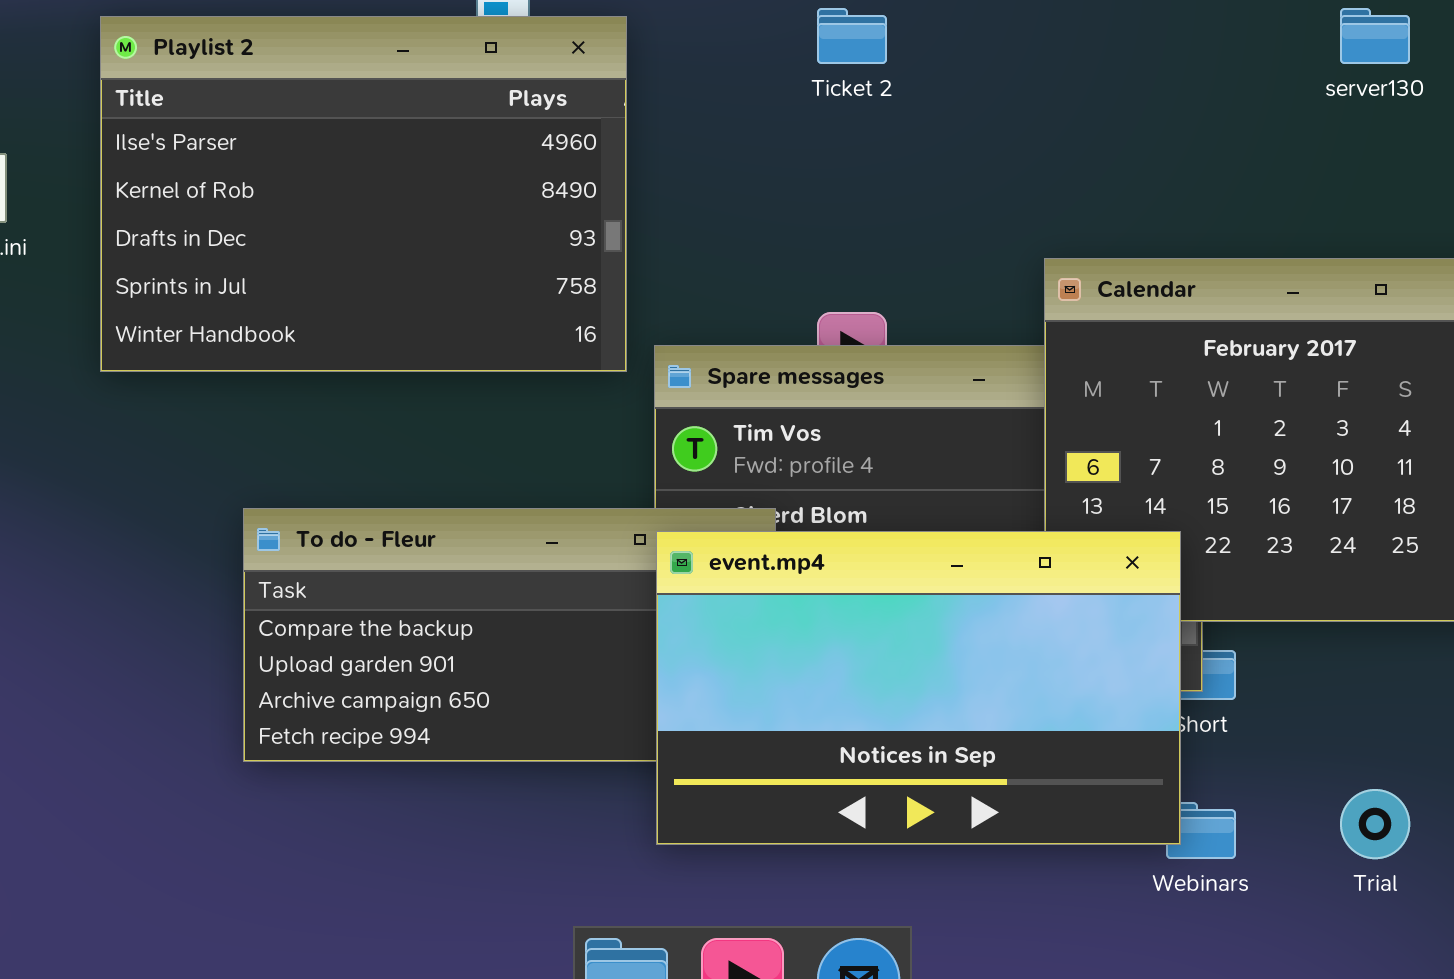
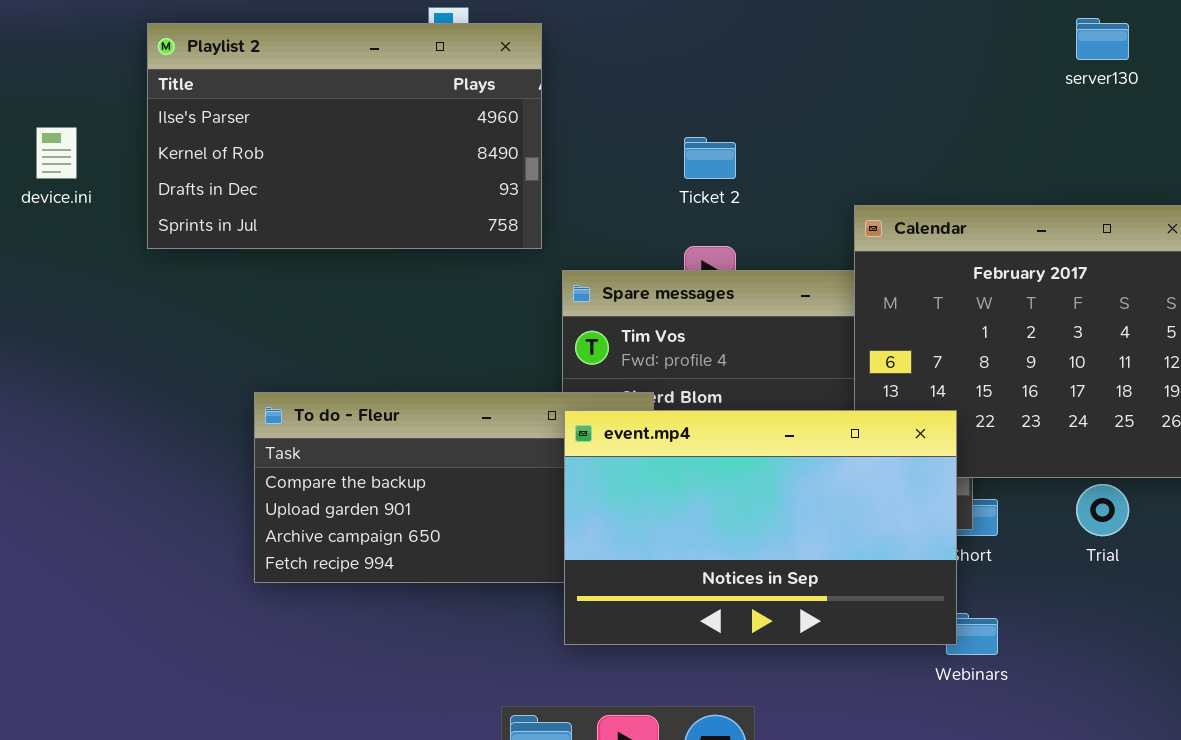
Ticket 2: [817,8,887,64] -> [684,137,736,179], moved
Playlist 2: [100,16,627,372] -> [147,23,542,249], resized
Trial: [1340,789,1410,859] -> [1076,484,1129,536], moved

